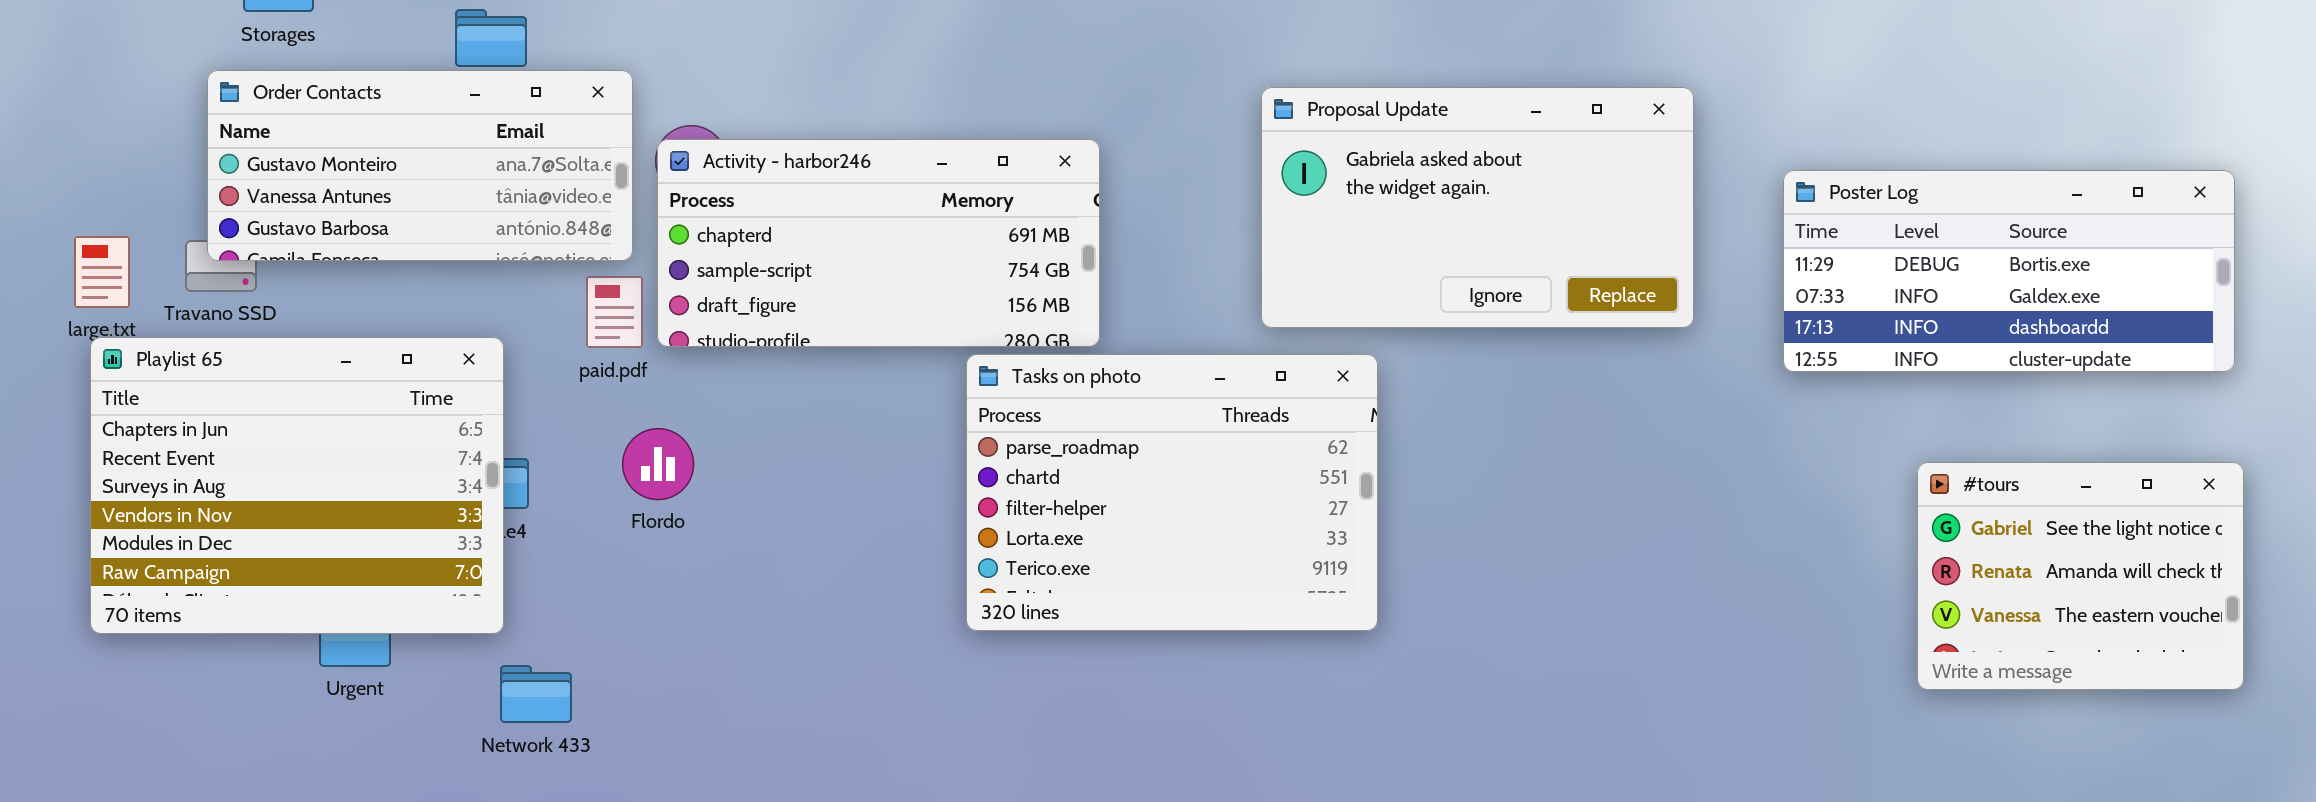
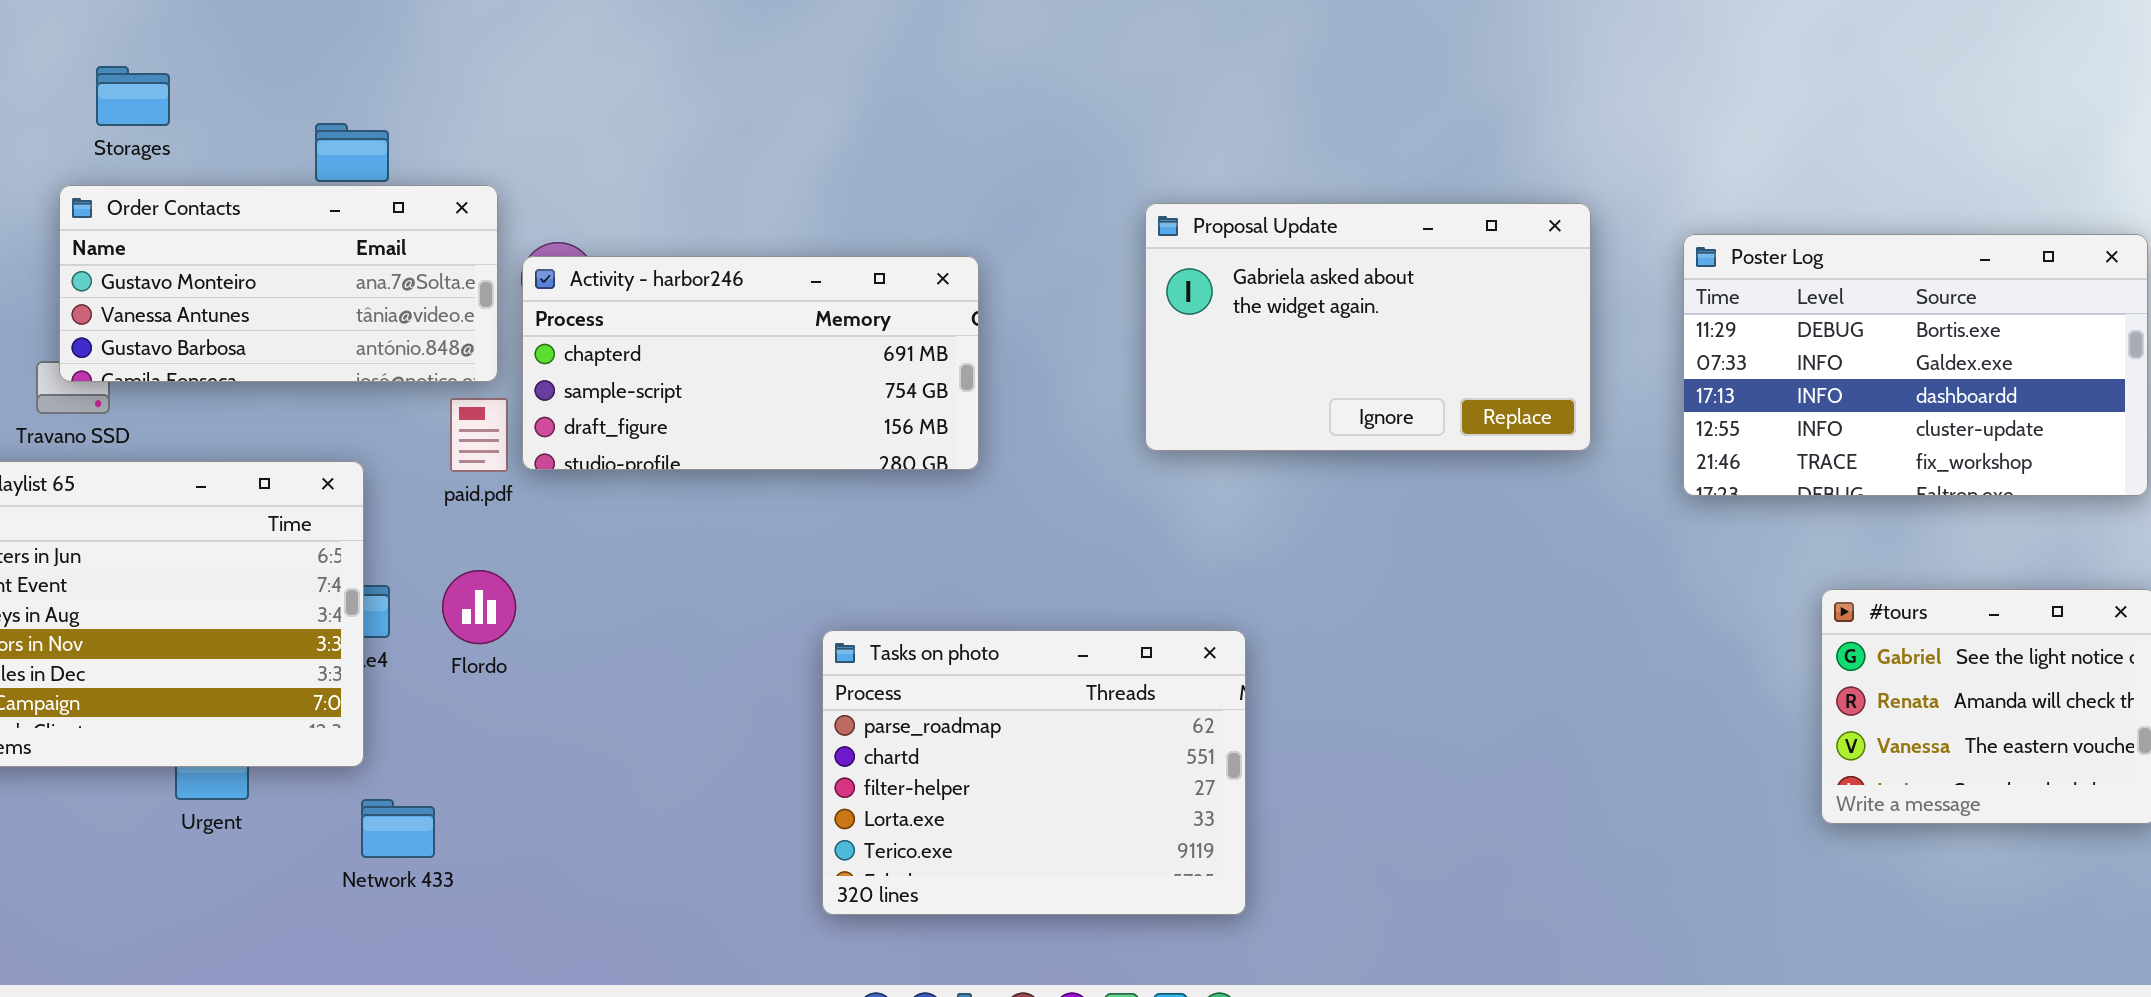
Poster Log: [1783,170,2235,372] -> [1683,234,2148,496], resized
Tasks on photo: [966,354,1378,631] -> [822,630,1246,915], moved
Flordo: [622,428,694,500] -> [442,570,516,644], moved

